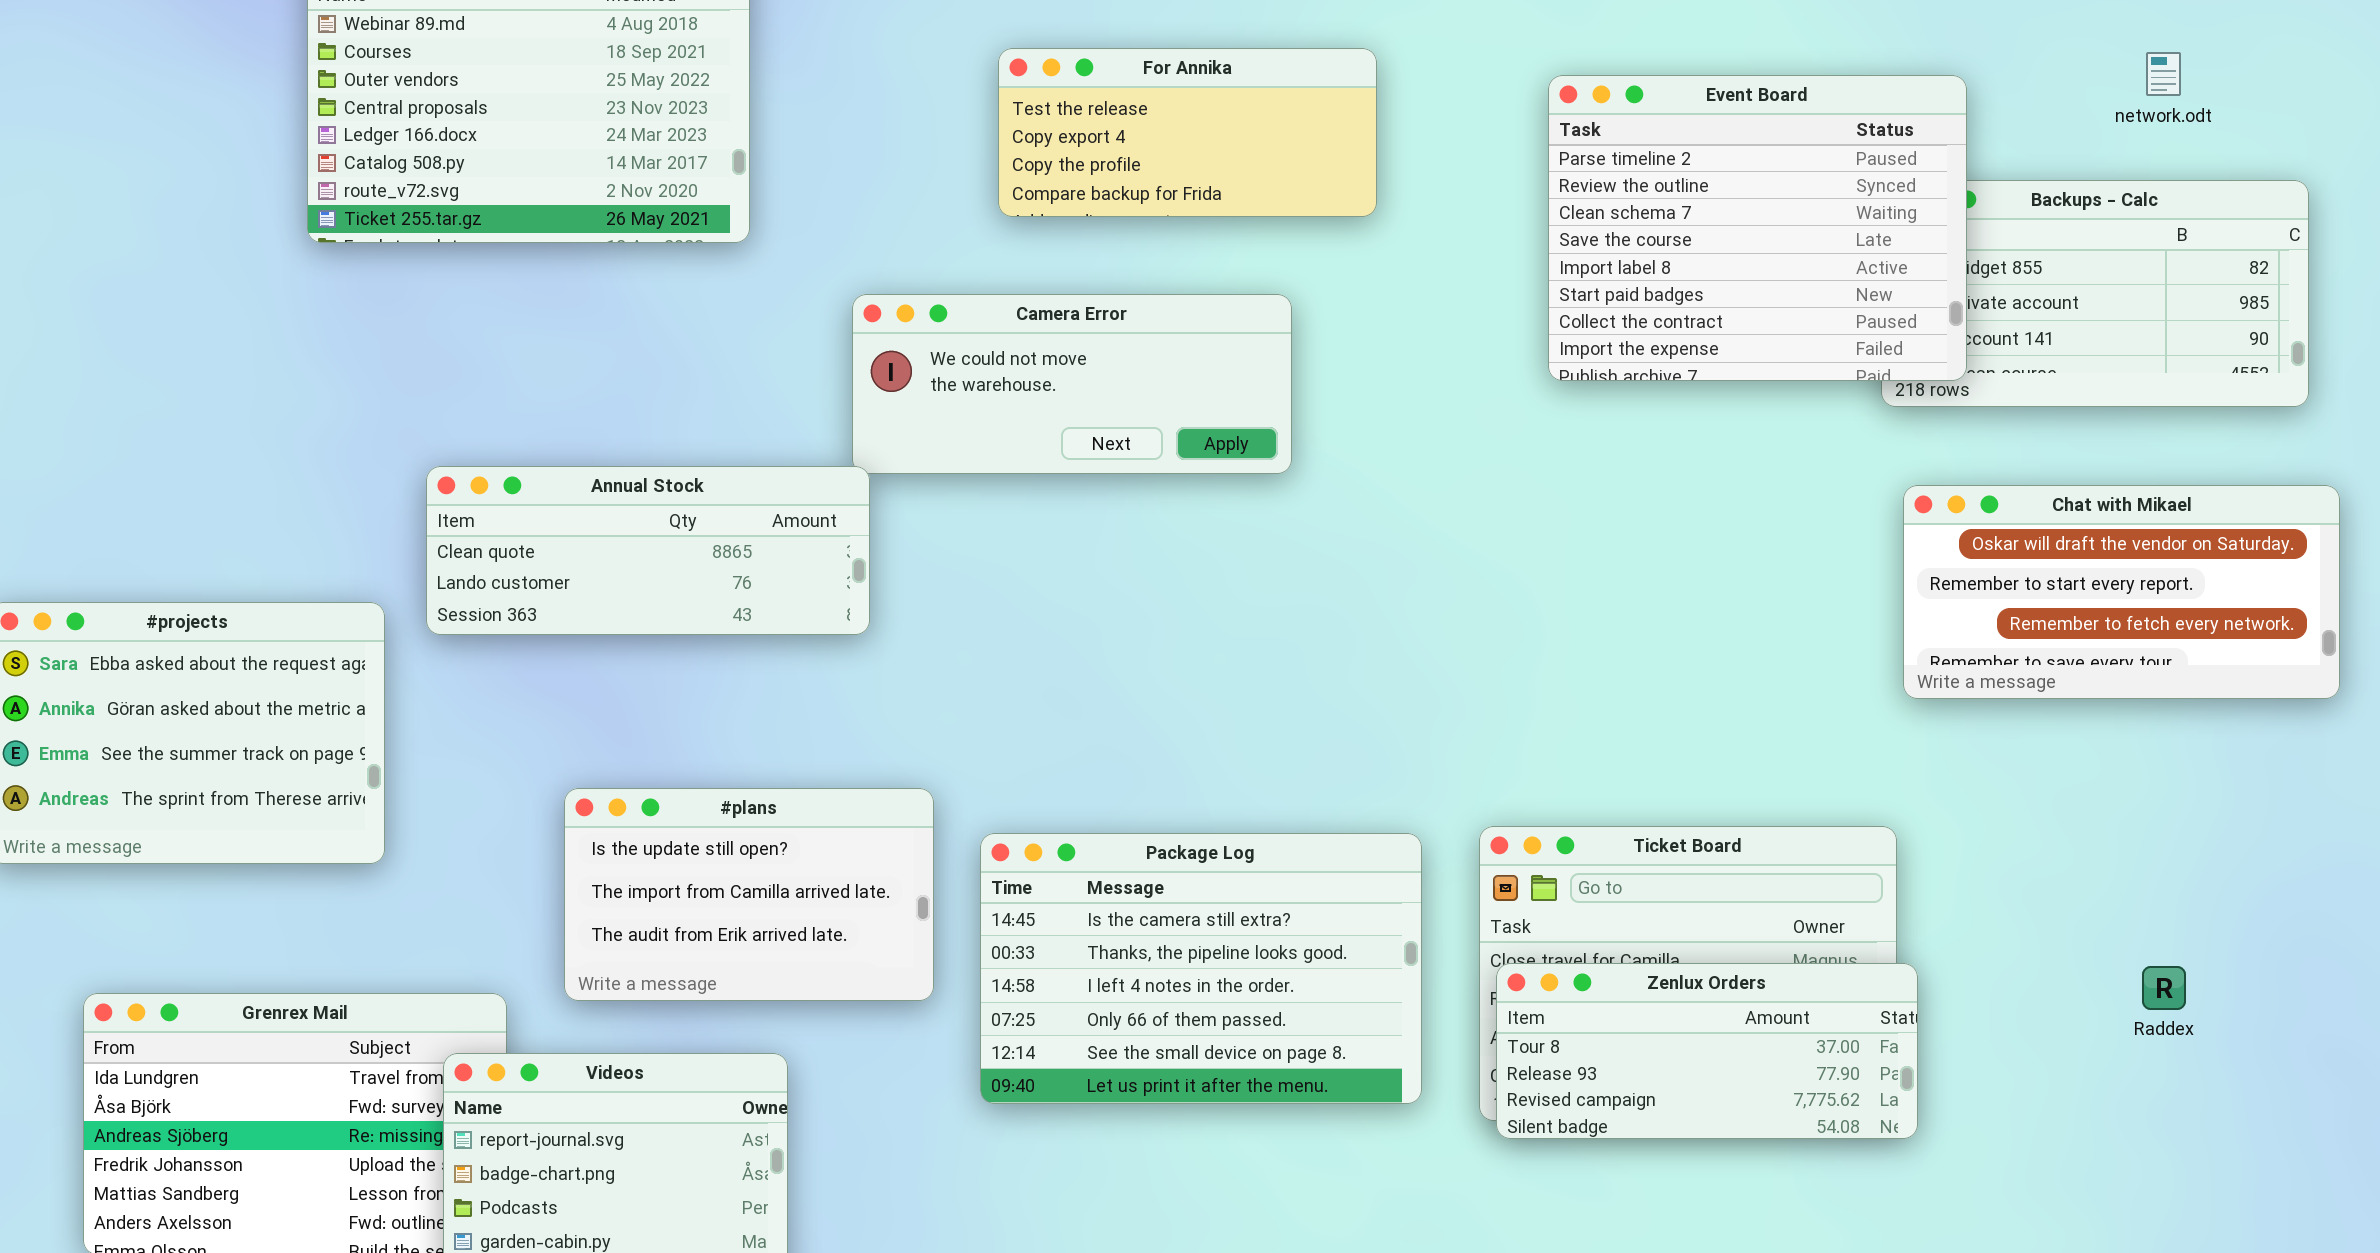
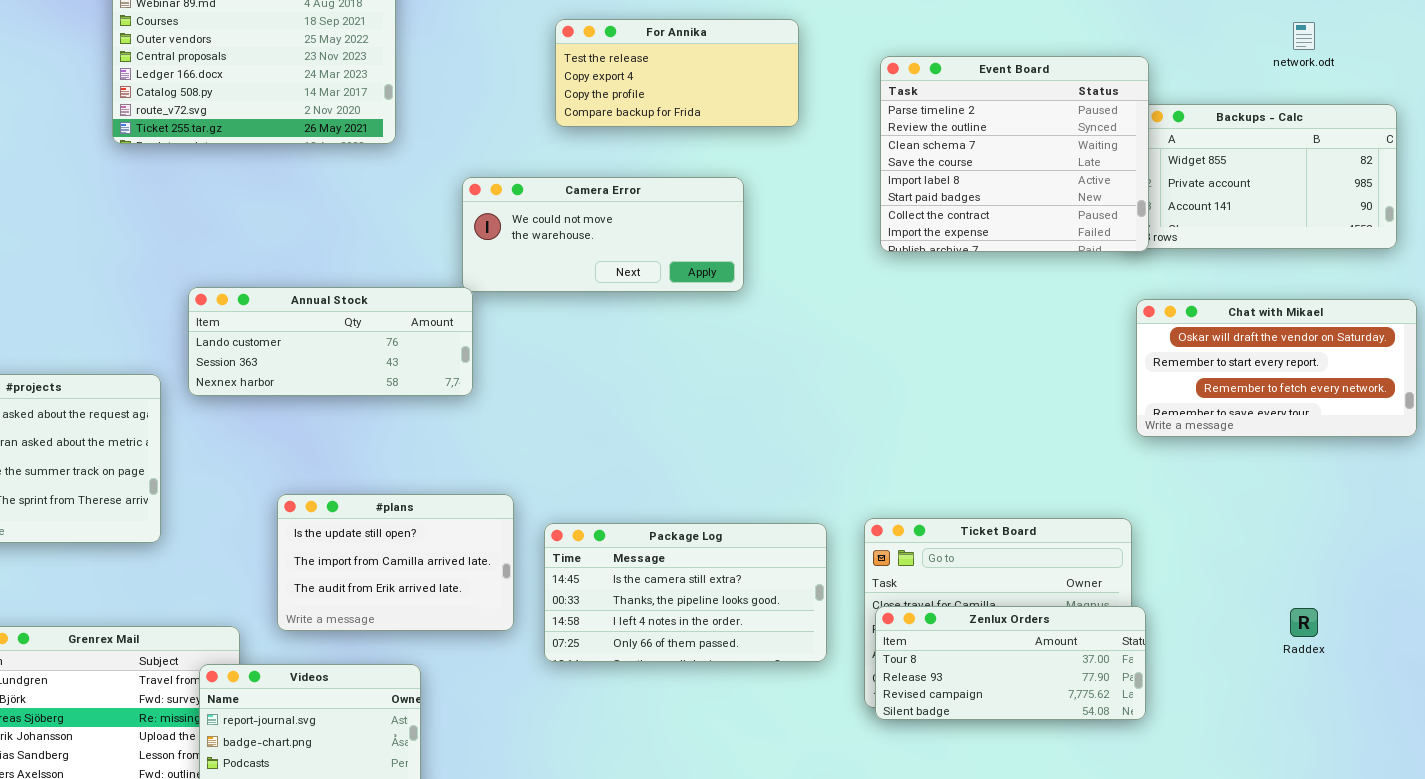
Event Board: [1548,75,1967,381] -> [880,56,1149,252], moved
Annual Stock: [426,466,870,635] -> [188,287,473,396], scrolled down 1 row
Package Log: [980,833,1422,1104] -> [544,523,827,662], resized

